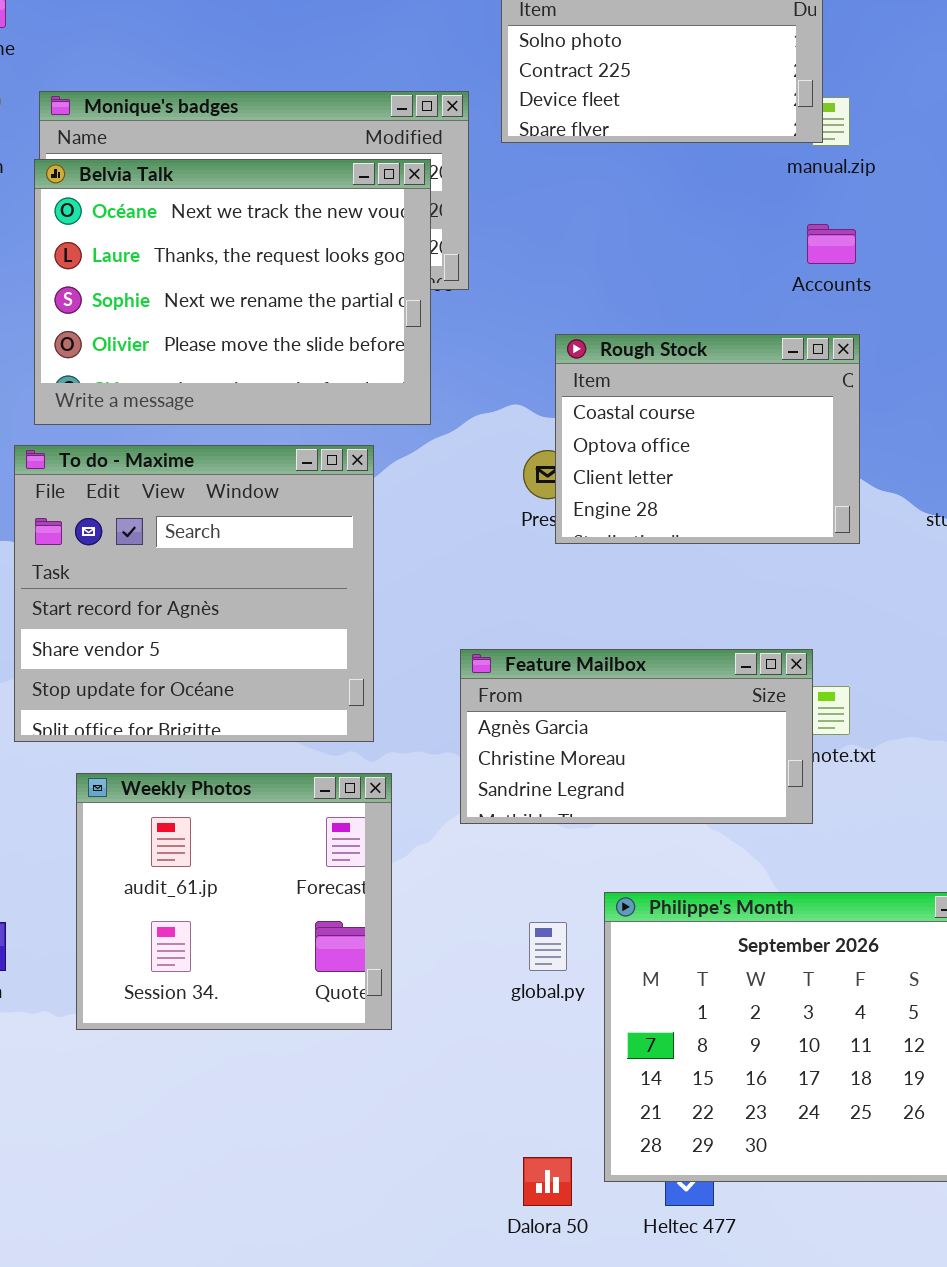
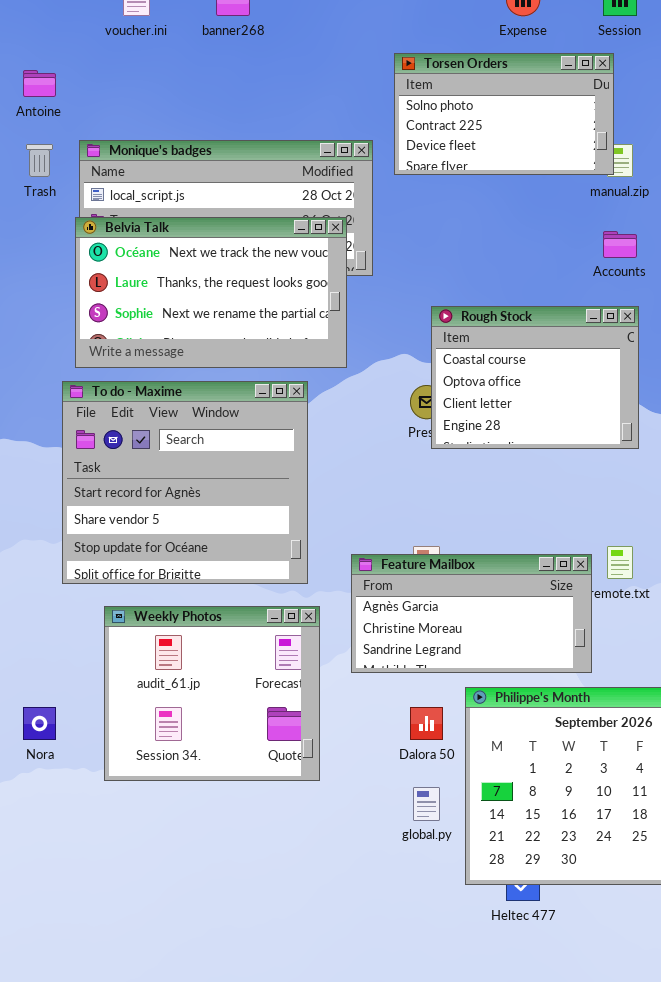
Belvia Talk: [34,159,431,425] -> [75,217,347,368], resized
Feature Mailbox: [460,649,813,824] -> [351,554,592,673], moved
global.py: [529,922,567,971] -> [413,787,440,821], moved
Dalora 50: [523,1157,572,1206] -> [410,707,443,740], moved

